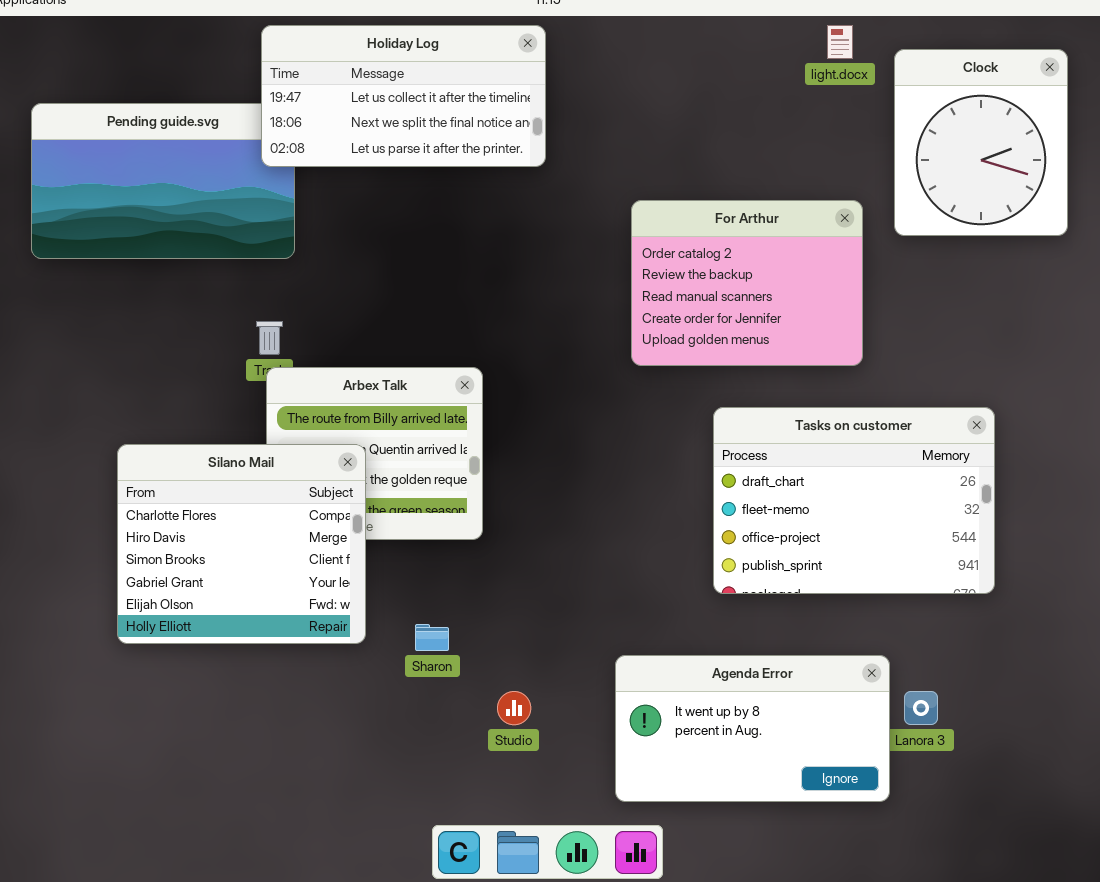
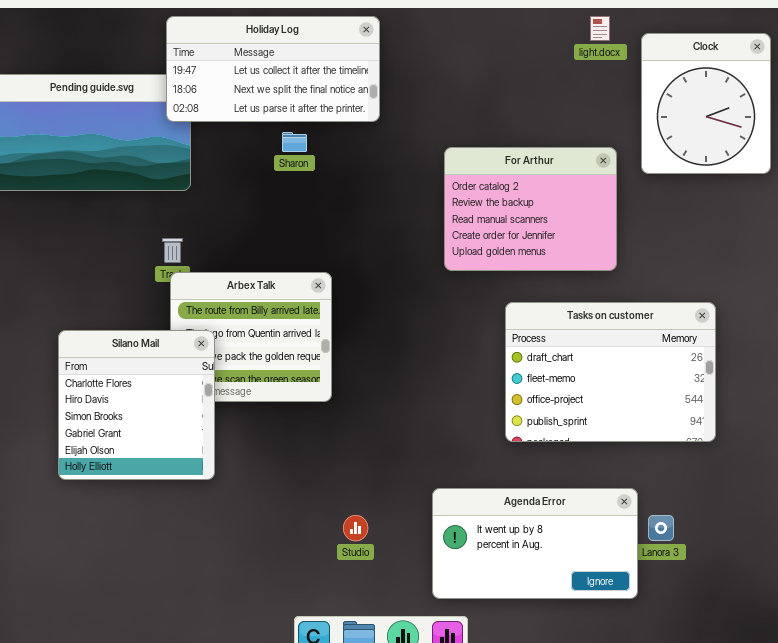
Silano Mail: [117,444,366,644] -> [58,330,215,480], resized
Sharon: [415,624,449,651] -> [282,132,307,152], moved

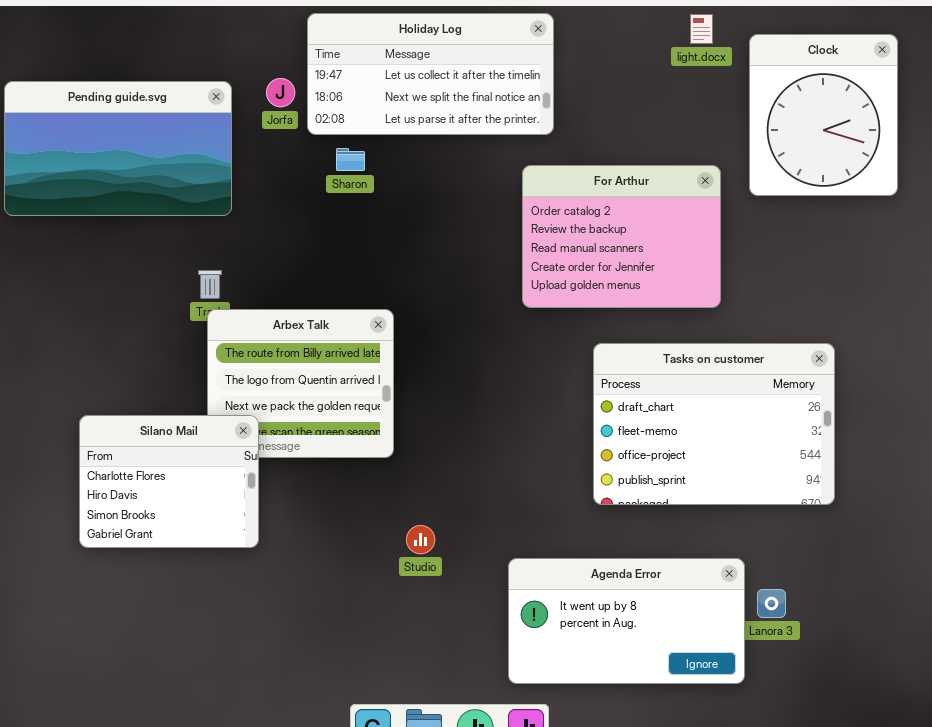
Holiday Log: [166,16,380,122] -> [307,13,554,135], moved
Silano Mail: [58,330,215,480] -> [79,415,259,548], resized
Studio: [343,515,368,541] -> [406,525,435,554], moved

